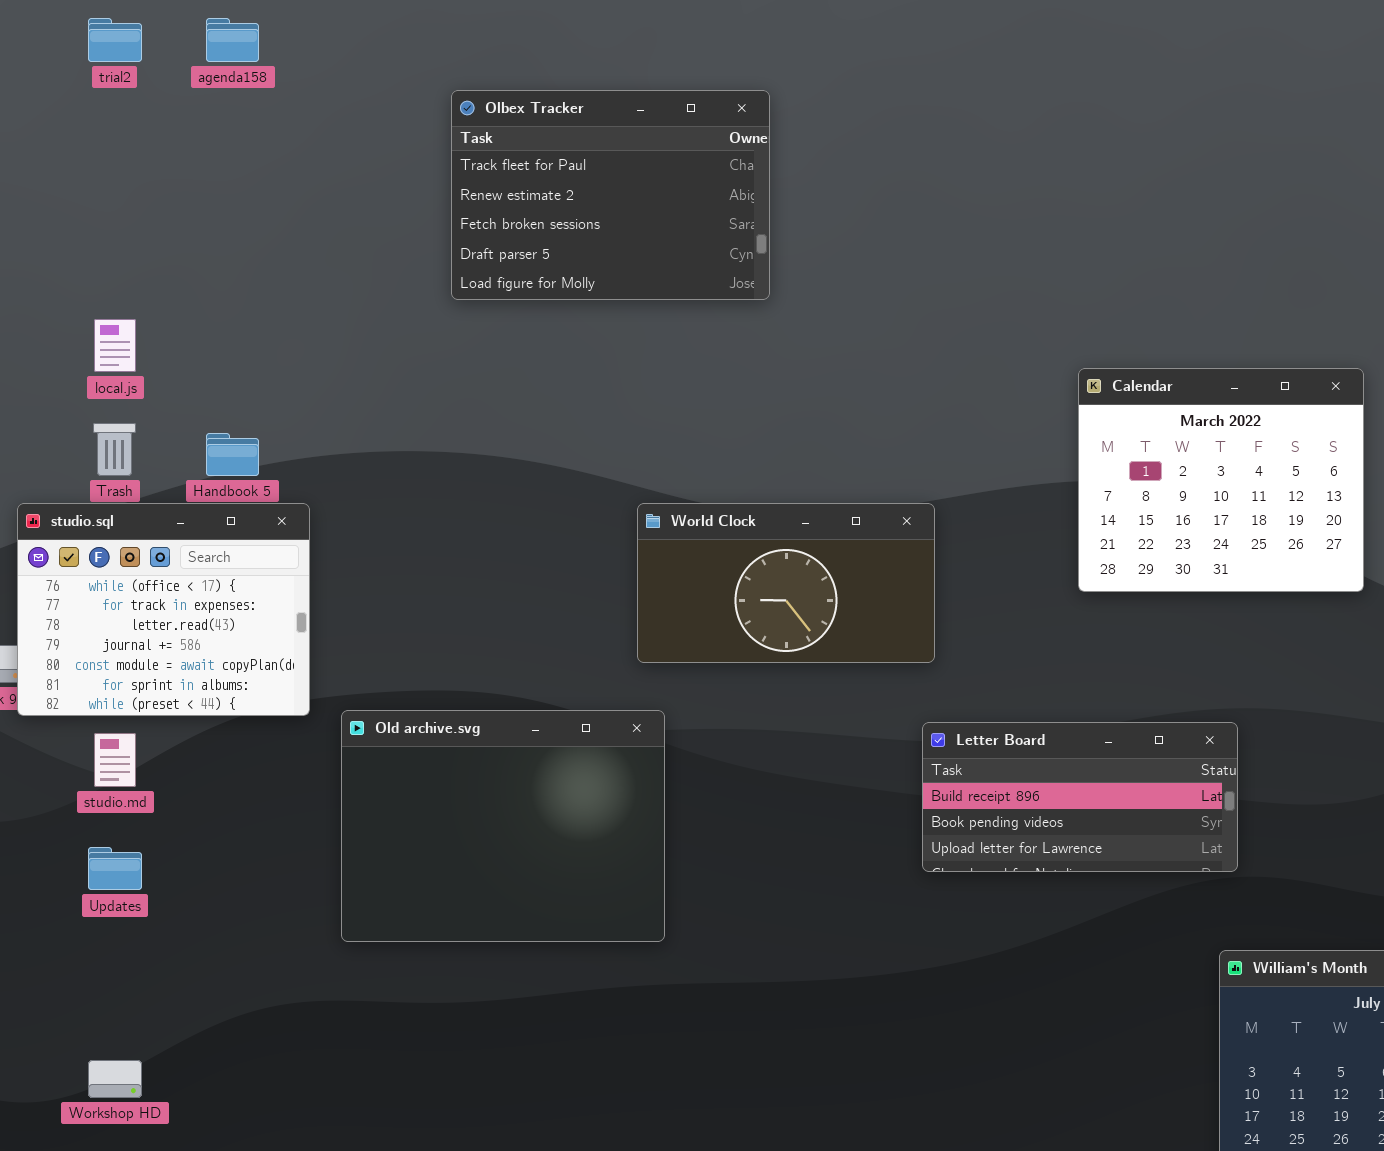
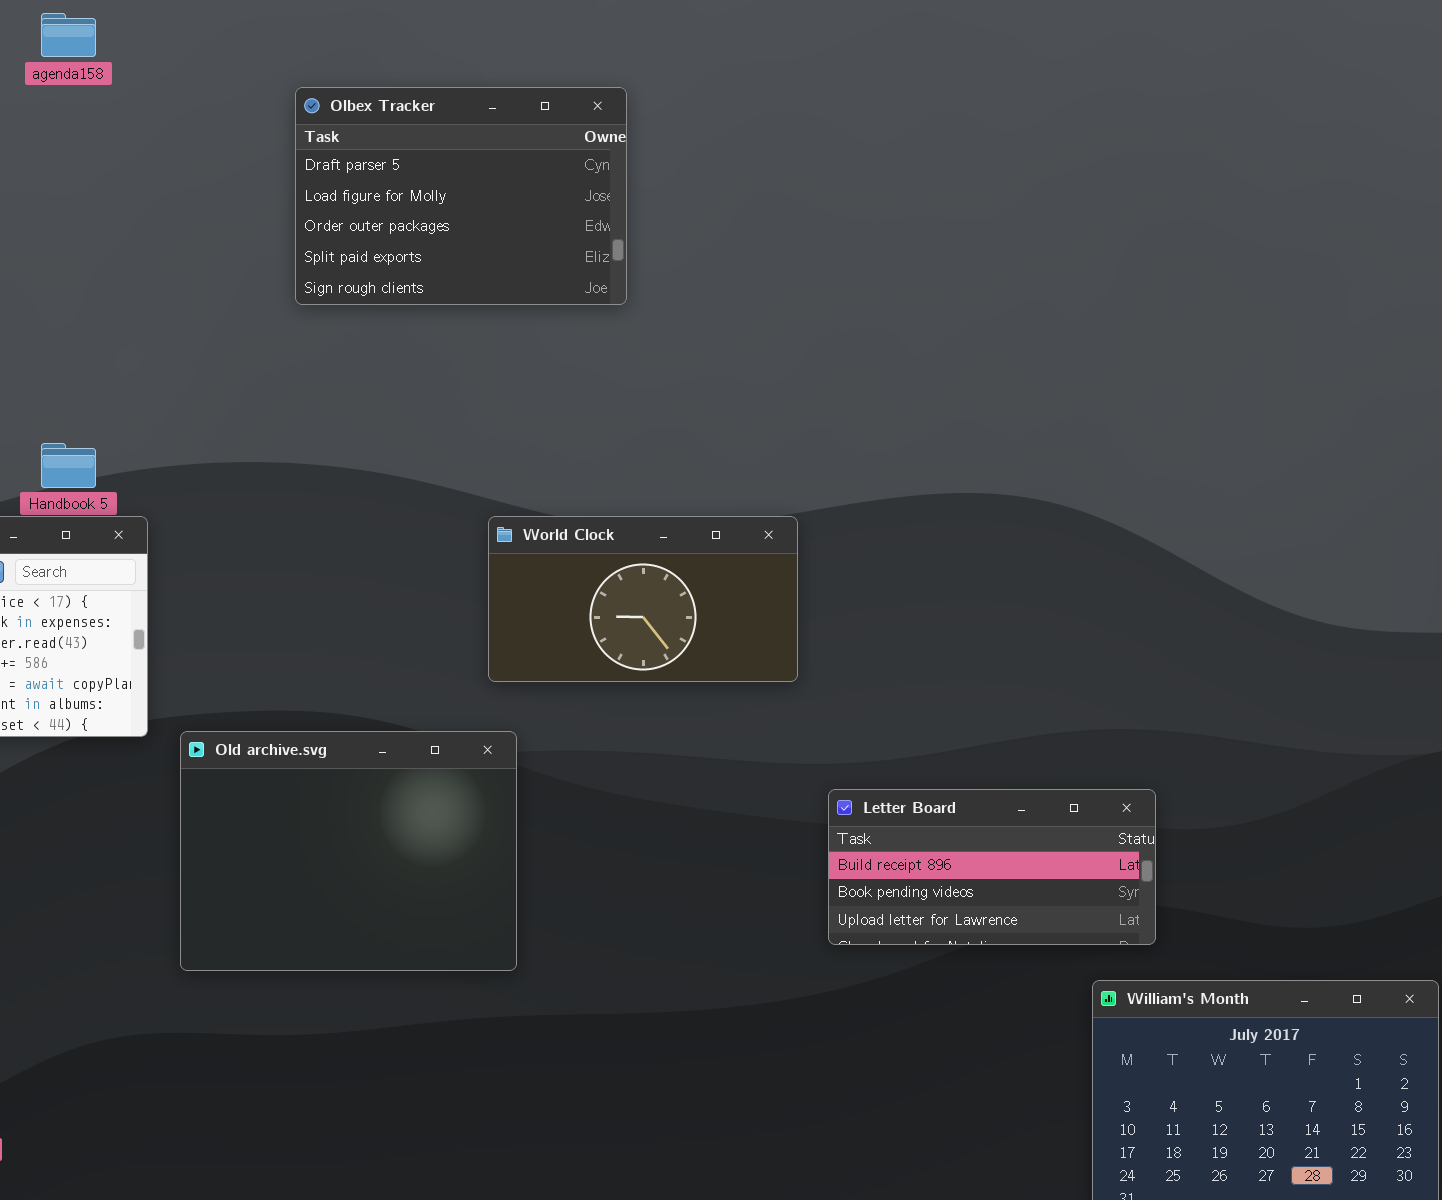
Olbex Tracker: [451,90,770,300] -> [295,87,627,305], scrolled down 3 rows
Calendar: [1078,368,1364,592] -> none, closed
Letter Board: [922,722,1238,872] -> [828,789,1156,945], moved

